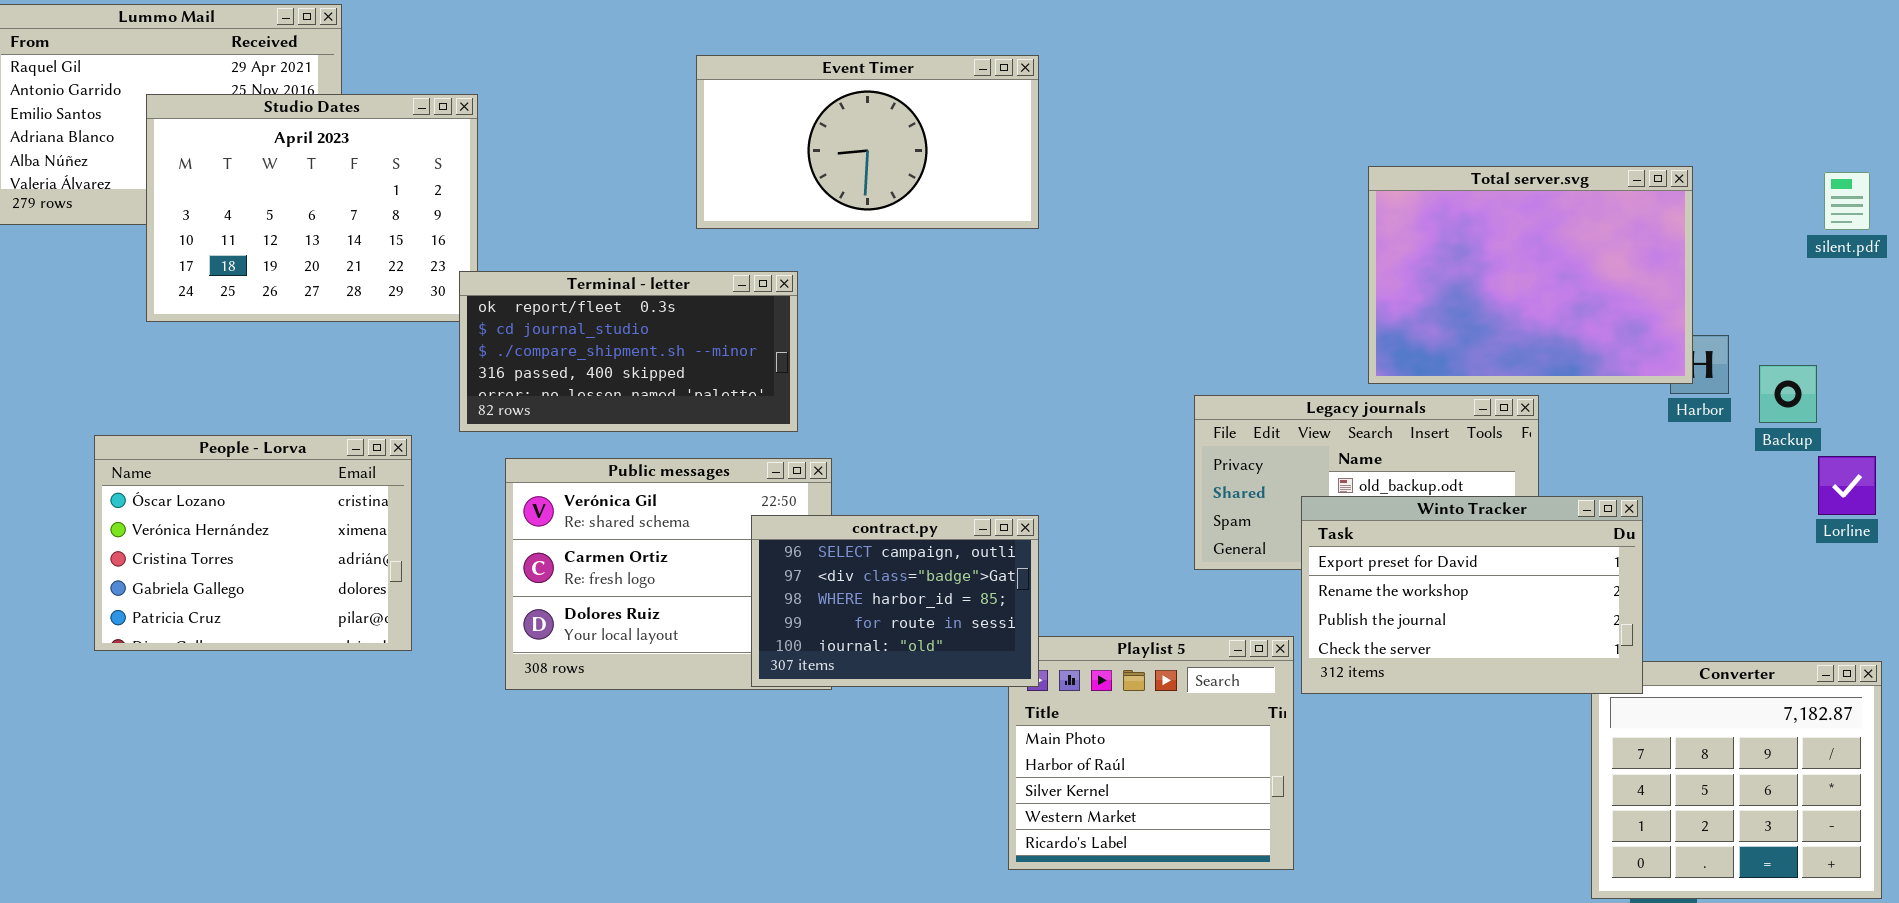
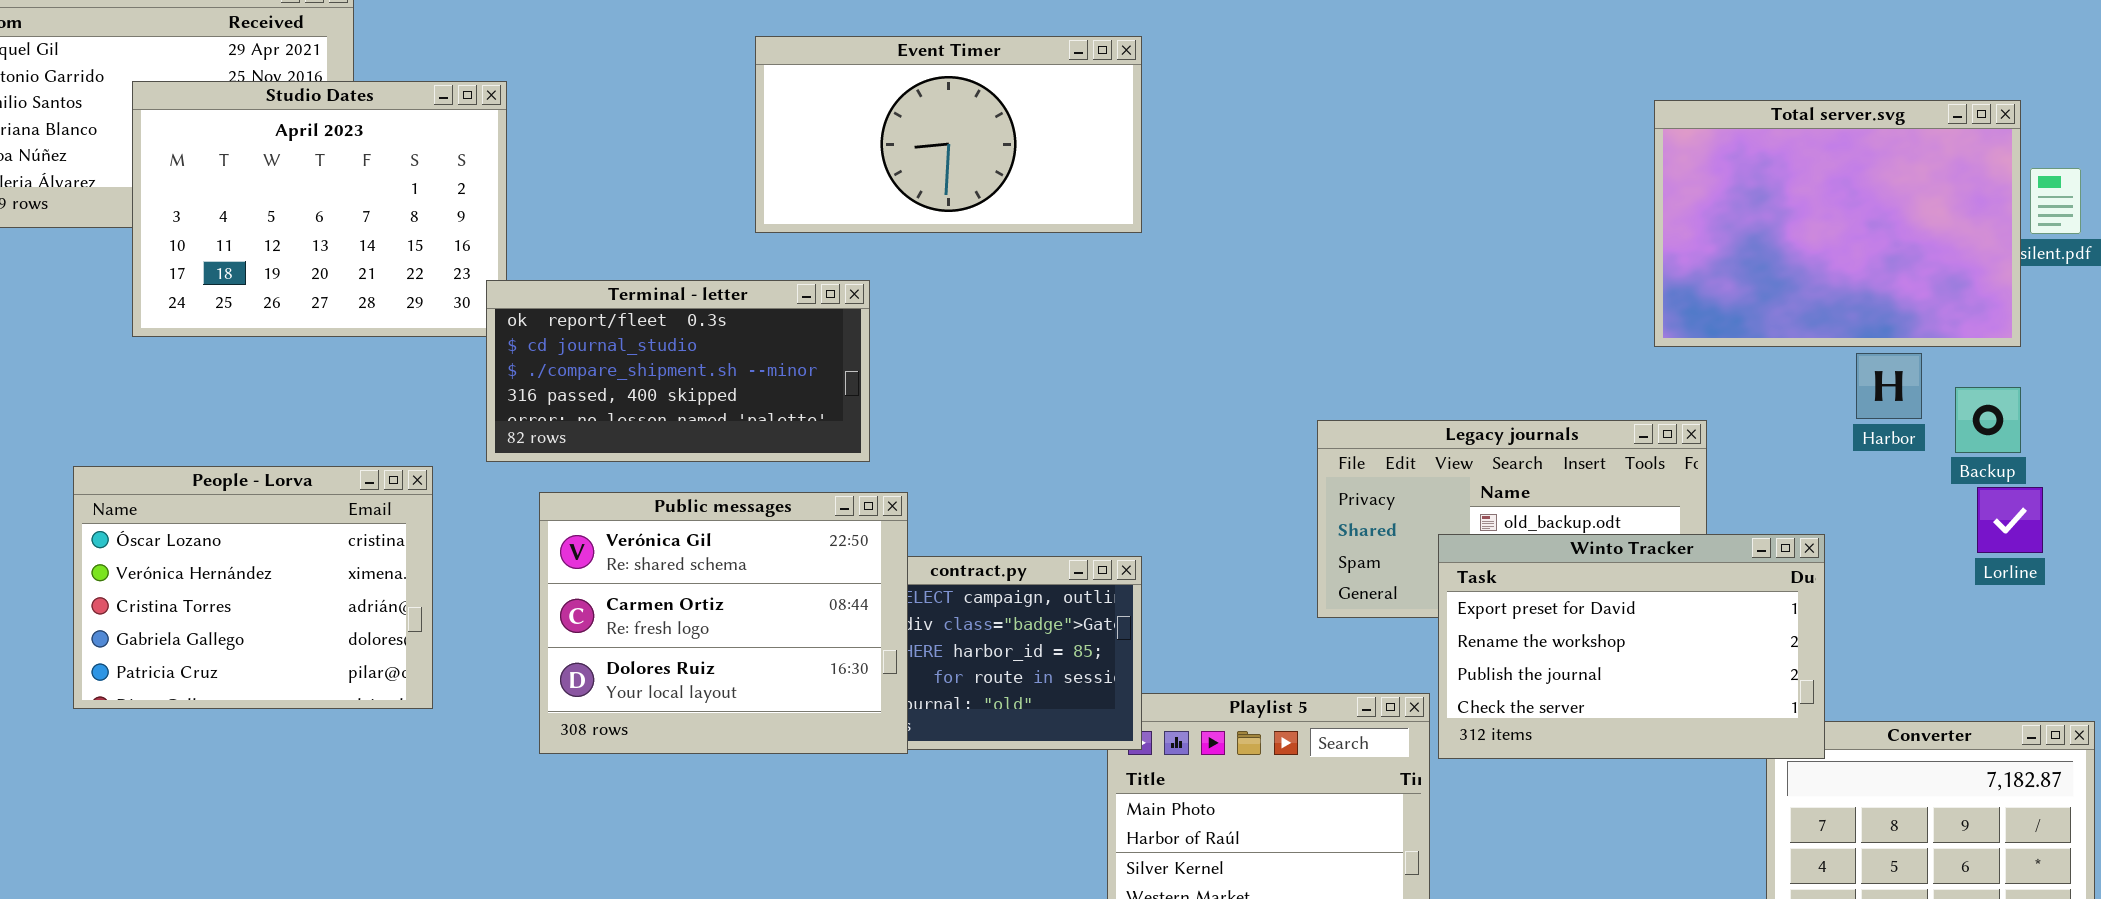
Total server.svg: [1368,166,1693,384] -> [1654,100,2021,347], moved
Lorline: [1818,456,1876,515] -> [1977,487,2043,553], moved
Public messages: [505,458,832,690] -> [539,492,908,754], raised

